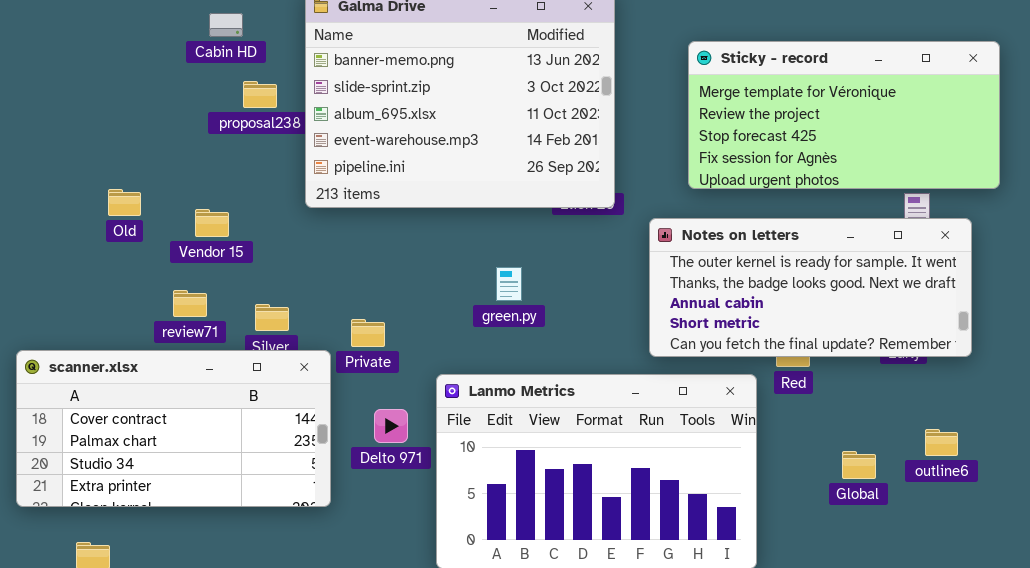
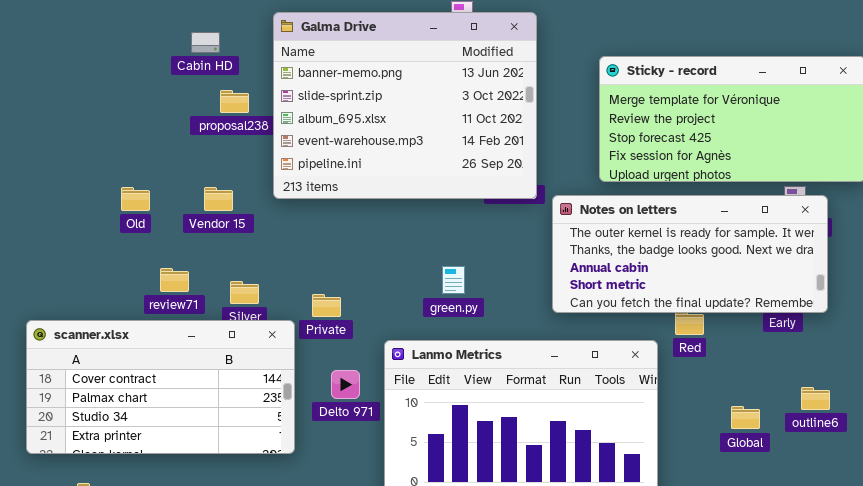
Old: [108,189,141,216] -> [121,187,150,211], moved
Vendor 15: [195,209,229,237] -> [204,187,233,211], moved
Notes on letters: [649,218,972,357] -> [552,195,828,313], moved
green.py: [496,267,522,301] -> [442,266,465,294], moved

